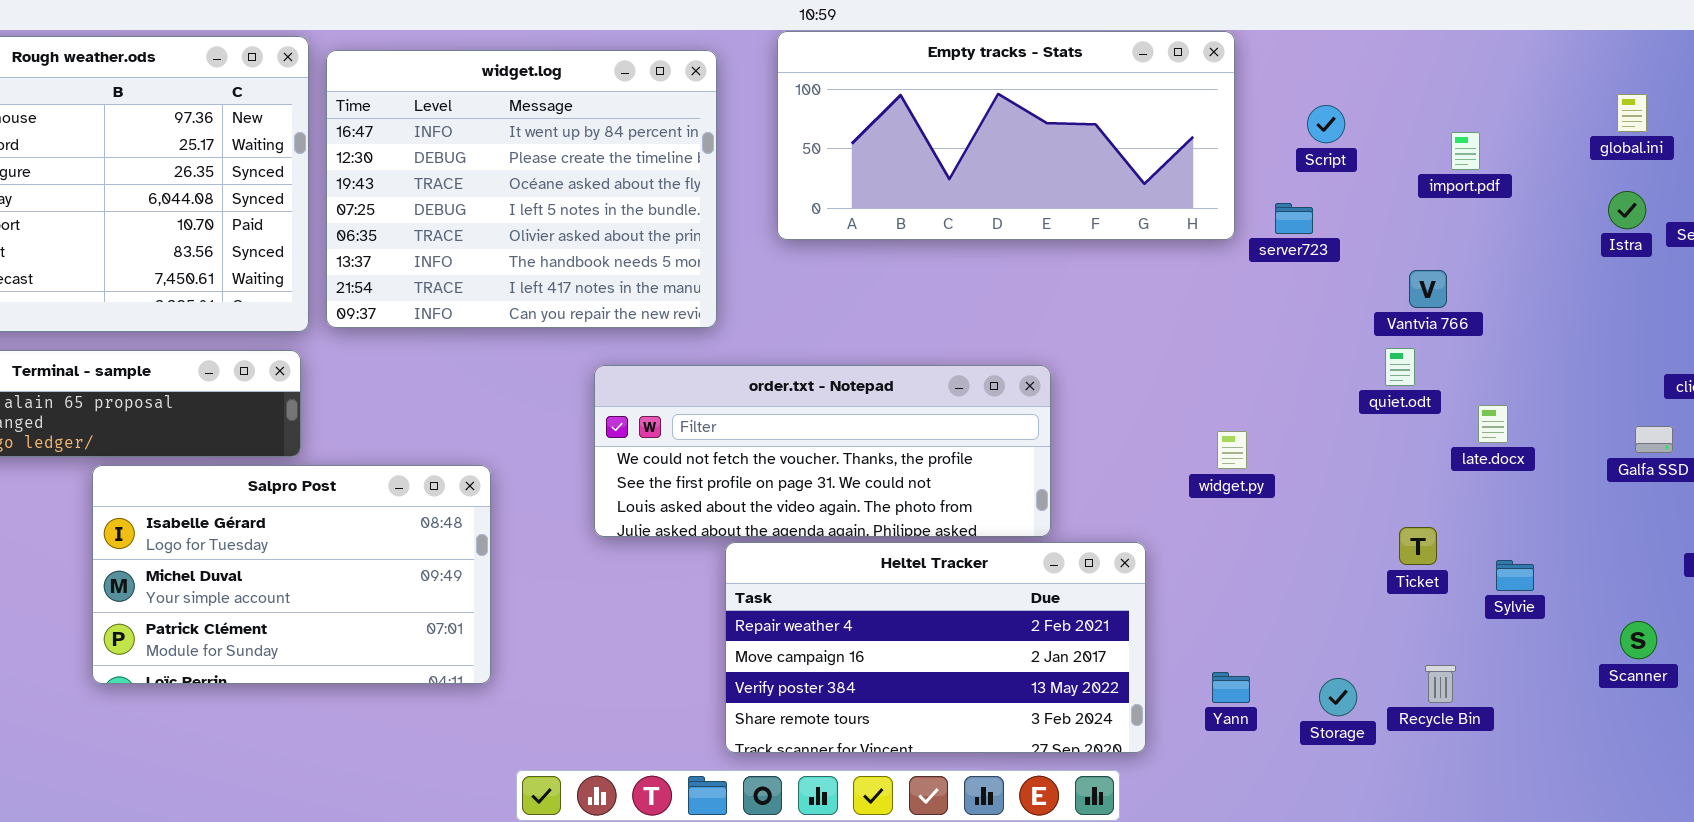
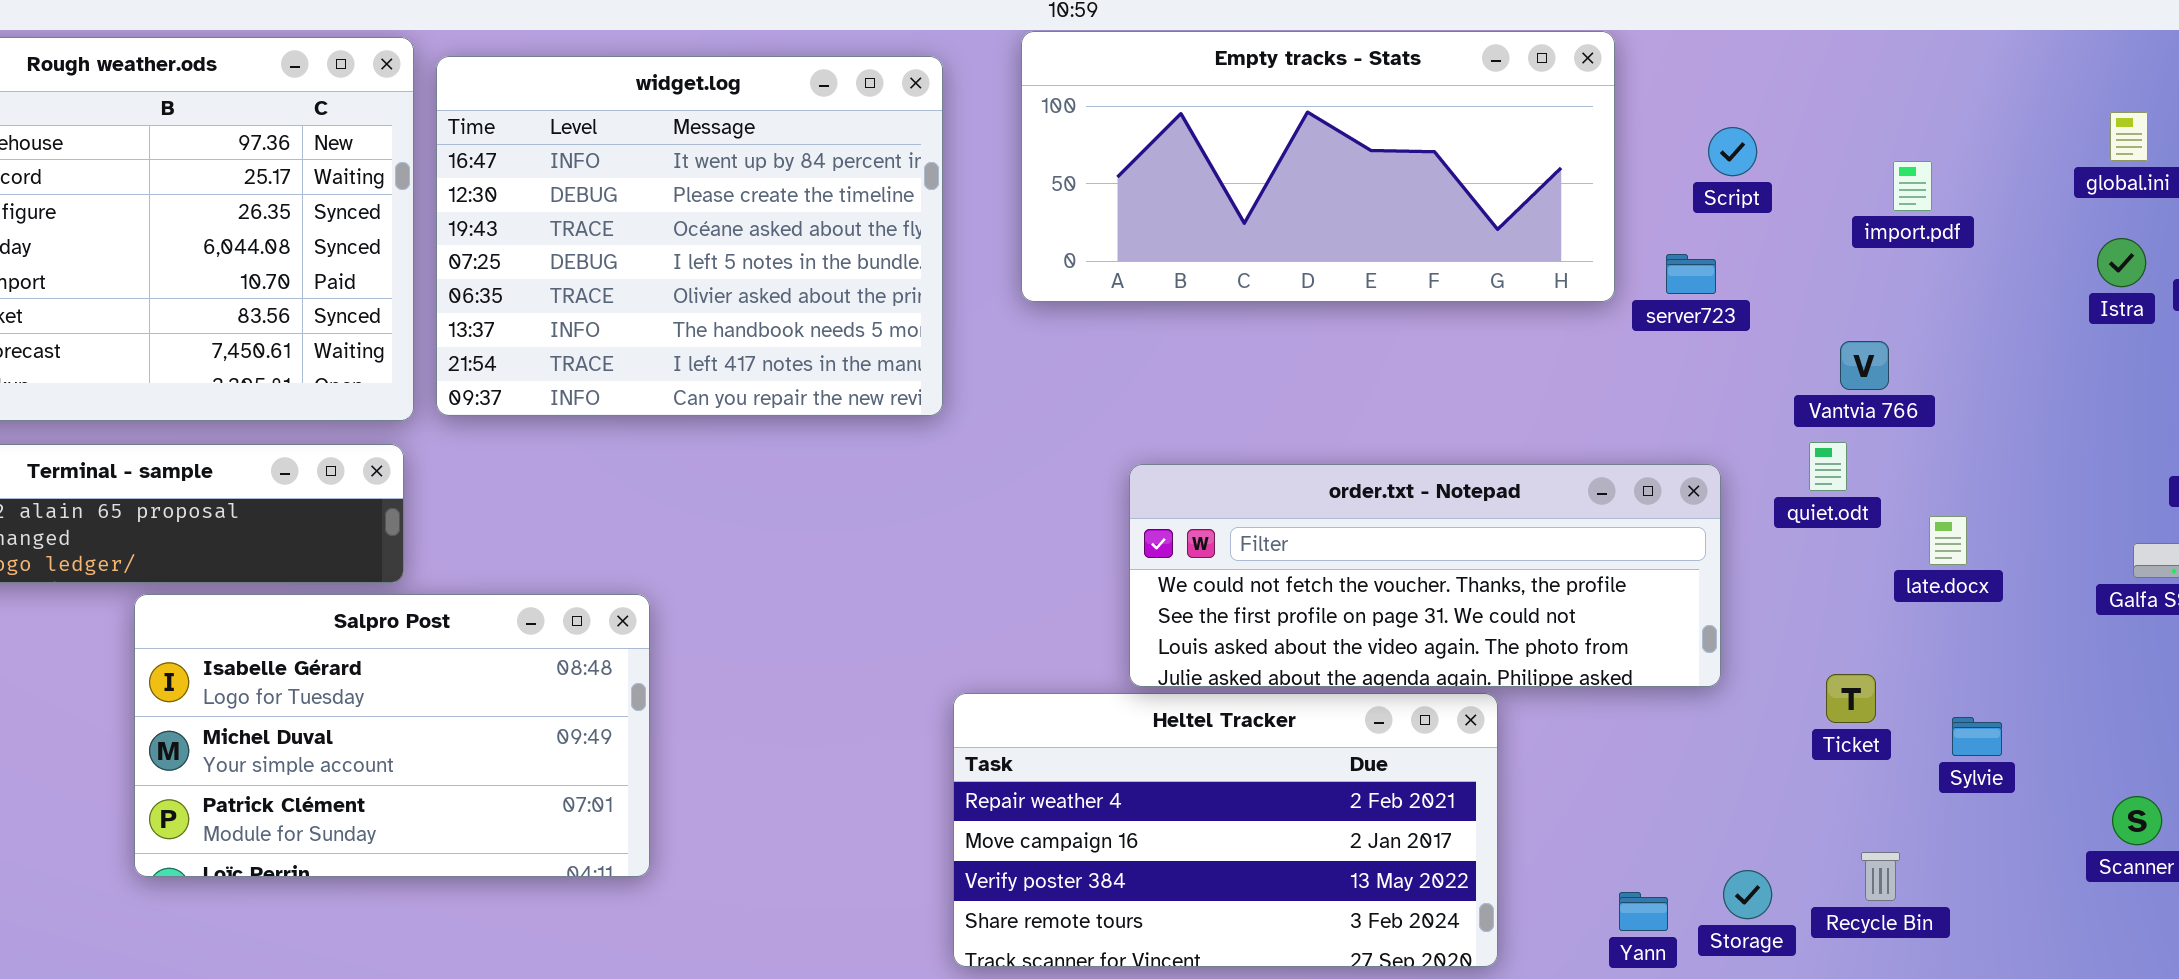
order.txt - Notepad: [594,365,1051,537] -> [1129,464,1721,687], moved
Yann: [1212,672,1250,703] -> [1619,892,1668,931], moved

